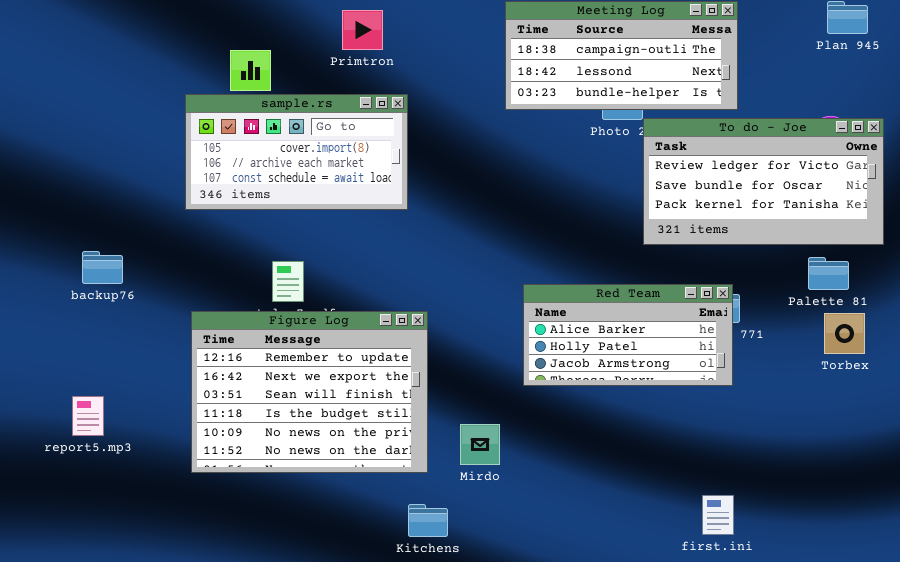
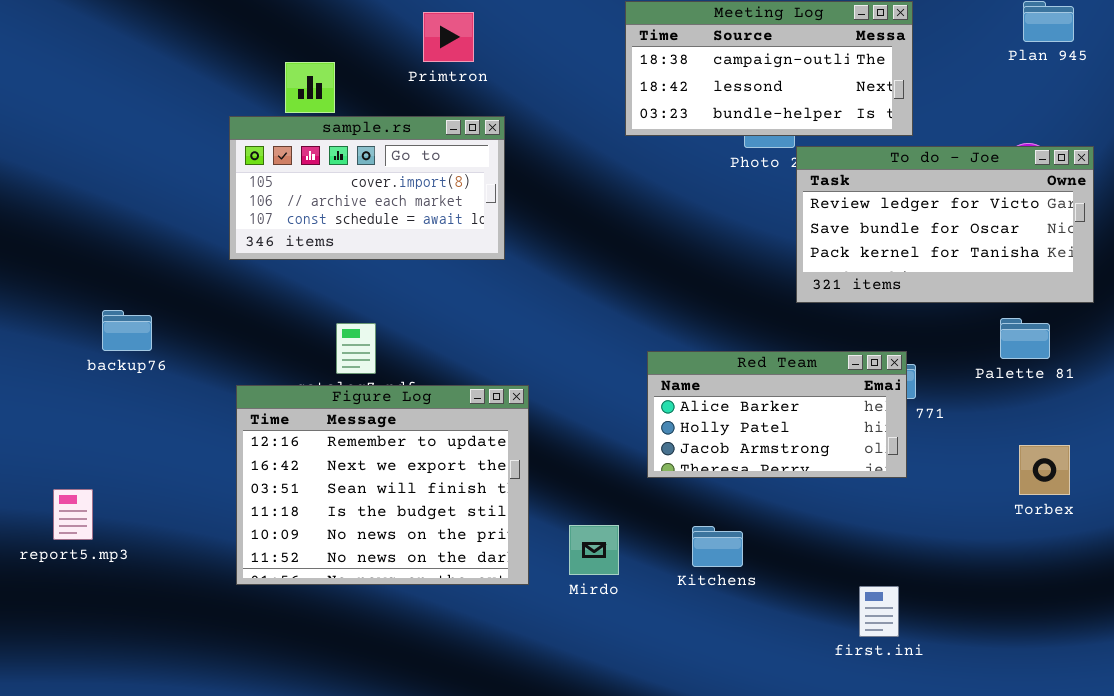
Torbex: [824,313,865,354] -> [1019,445,1070,495], moved
report5.mp3: [72,396,104,436] -> [53,489,93,540], moved
first.ini: [702,495,734,535] -> [859,586,899,637], moved
Kitchens: [408,504,448,537] -> [692,526,743,567], moved

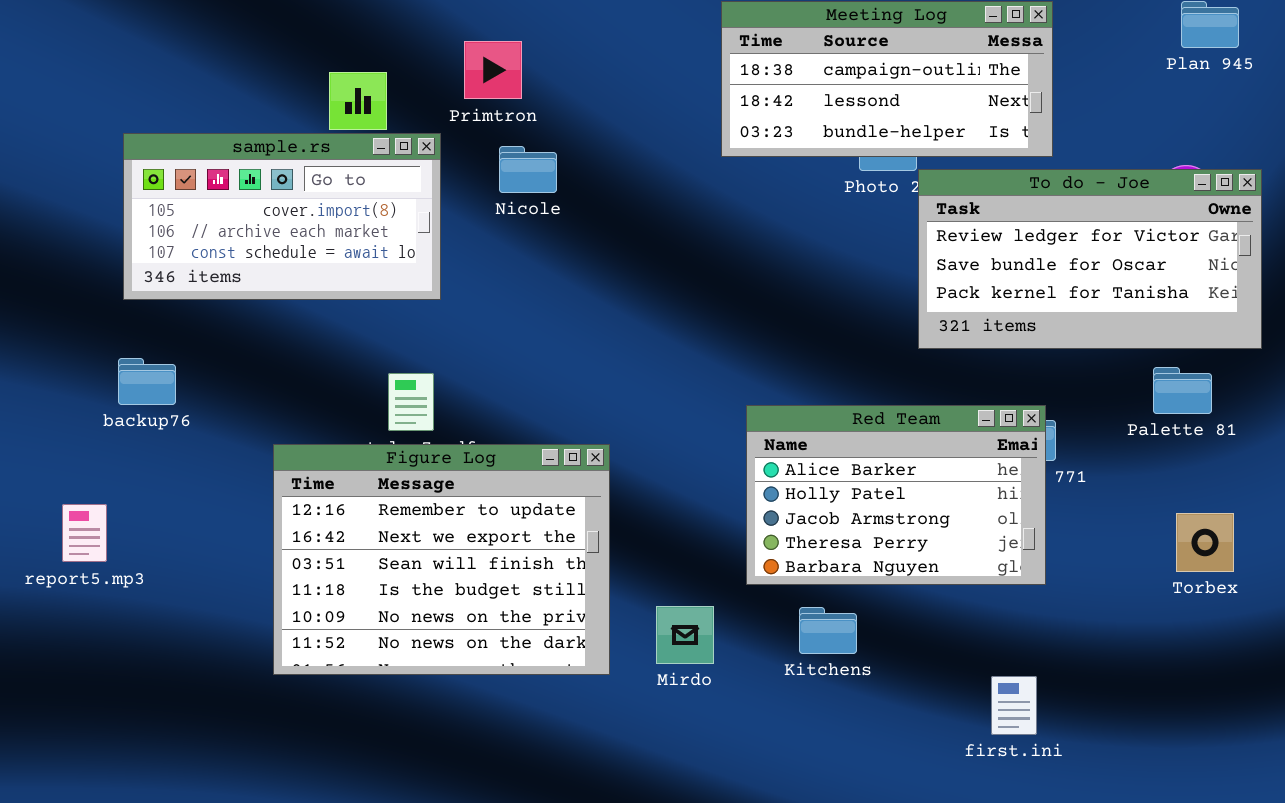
Primtron: [423,12,474,62] -> [464,41,522,99], moved
sample.rs: [229,116,505,260] -> [123,133,441,300], moved
Red Team: [647,351,907,478] -> [746,405,1046,585], resized
report5.mp3: [53,489,93,540] -> [62,504,107,562], moved

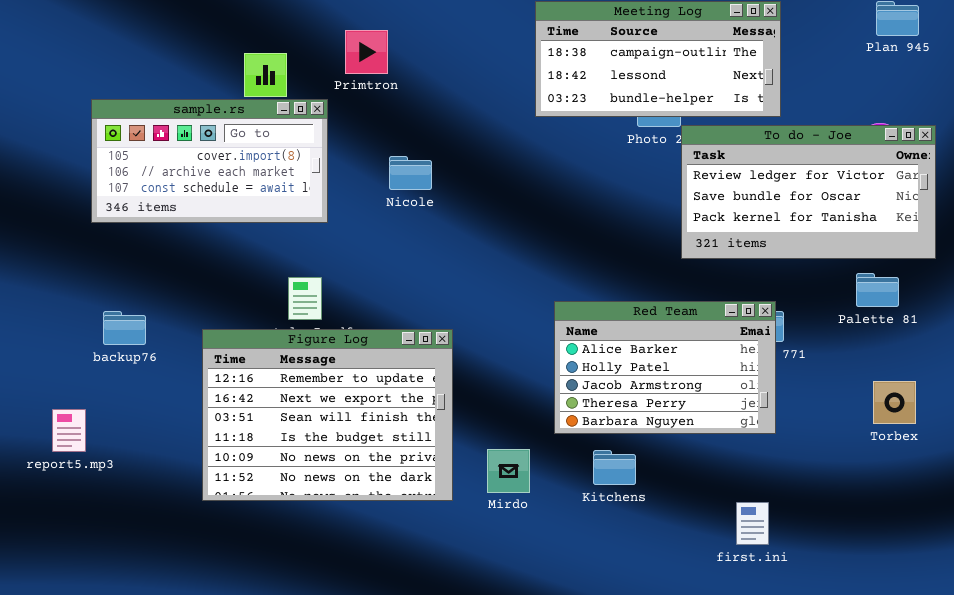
Nicole: [499,146,557,193] -> [389,156,432,190], moved
backup76: [118,358,176,405] -> [103,311,146,345], moved
report5.mp3: [62,504,107,562] -> [52,409,86,452], moved

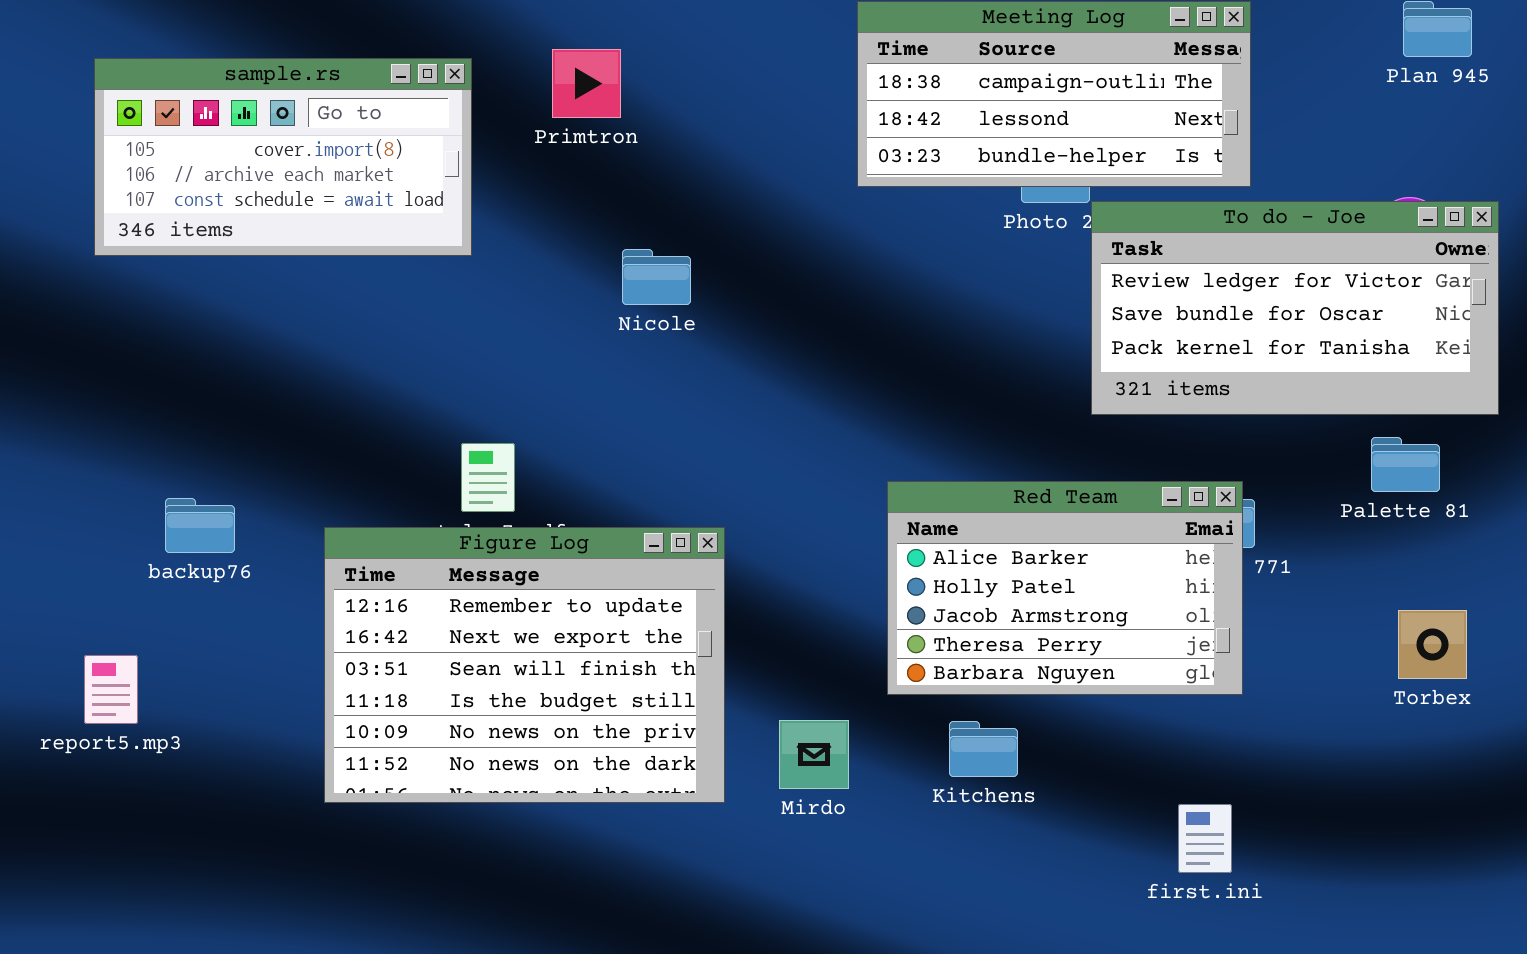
sample.rs: [91,99,328,223] -> [94,58,472,256], moved

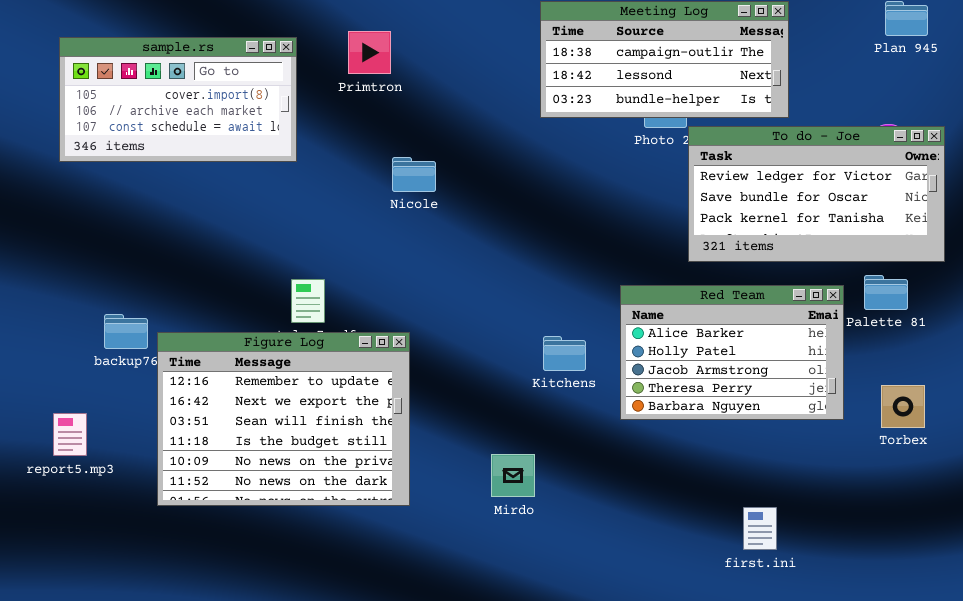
Red Team: [887,481,1243,695] -> [620,285,844,420], moved
Figure Log: [324,527,725,803] -> [157,332,410,506], moved
Kitchens: [949,721,1018,777] -> [543,336,586,371], moved

